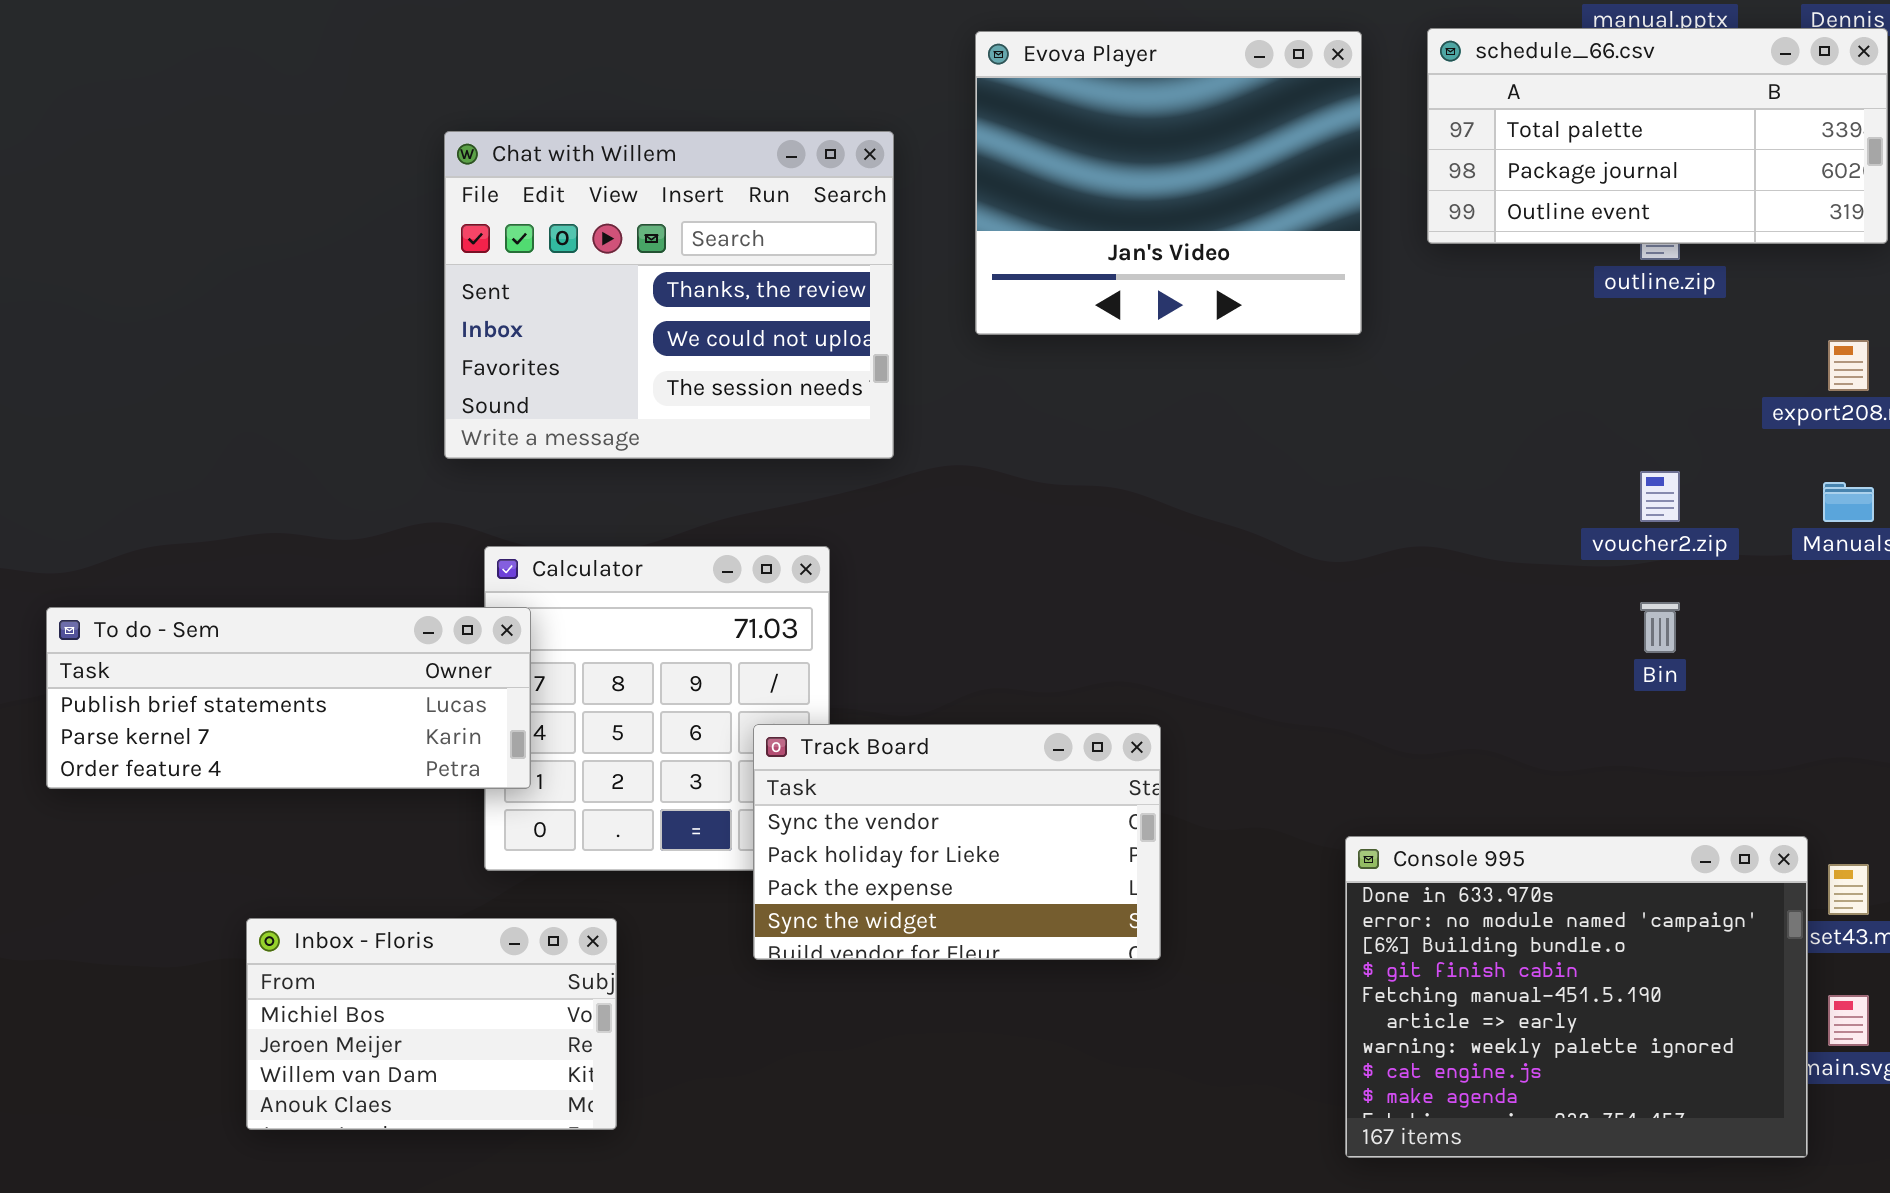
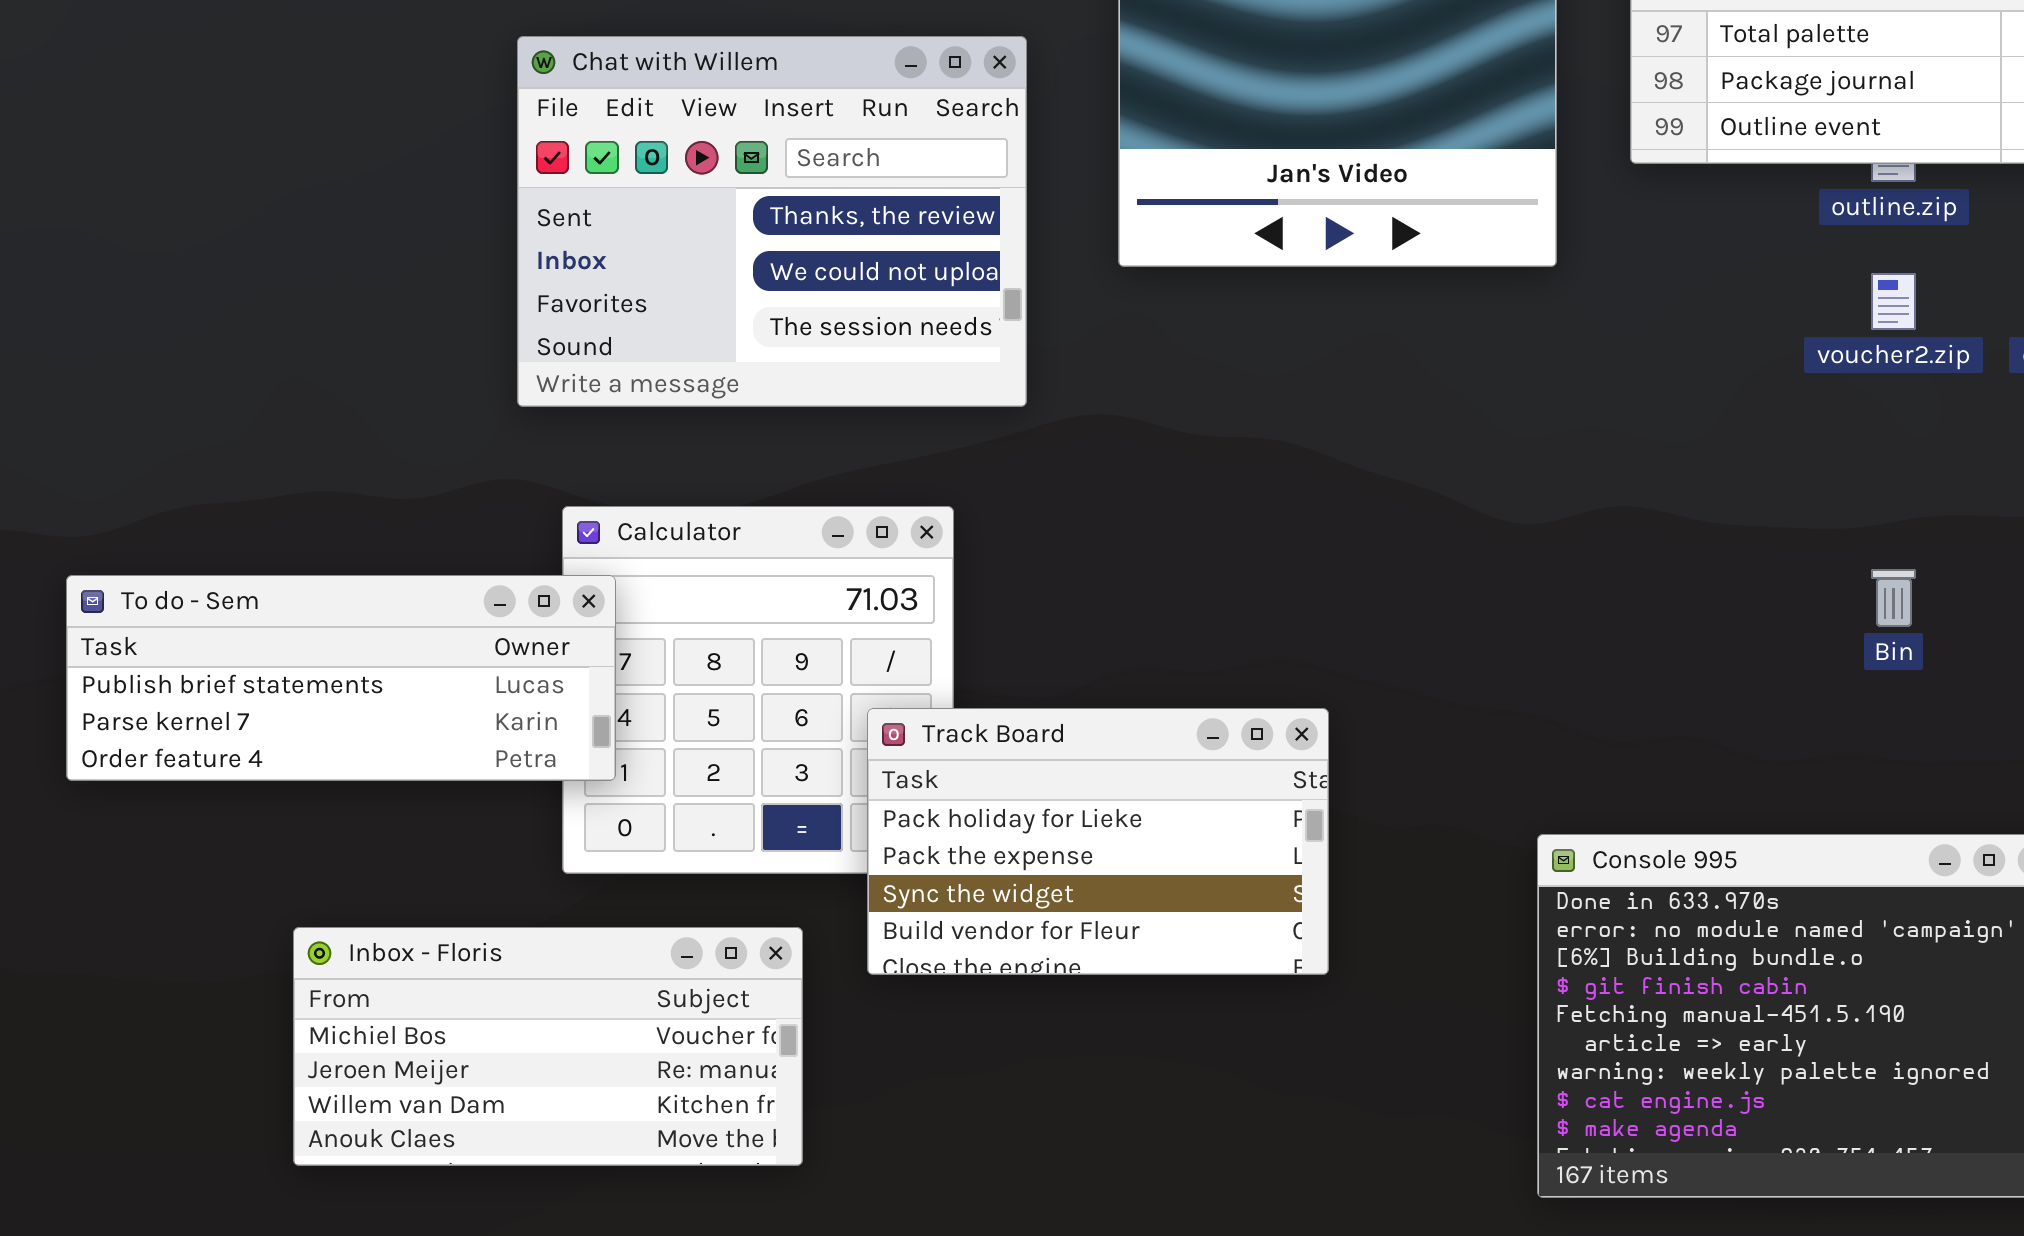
voucher2.zip: [1640,471,1680,522] -> [1871,273,1916,330], moved
Track Board: [753,724,1161,960] -> [867,708,1329,975], scrolled down 1 row
Inbox - Floris: [246,918,617,1130] -> [293,927,803,1166], resized

